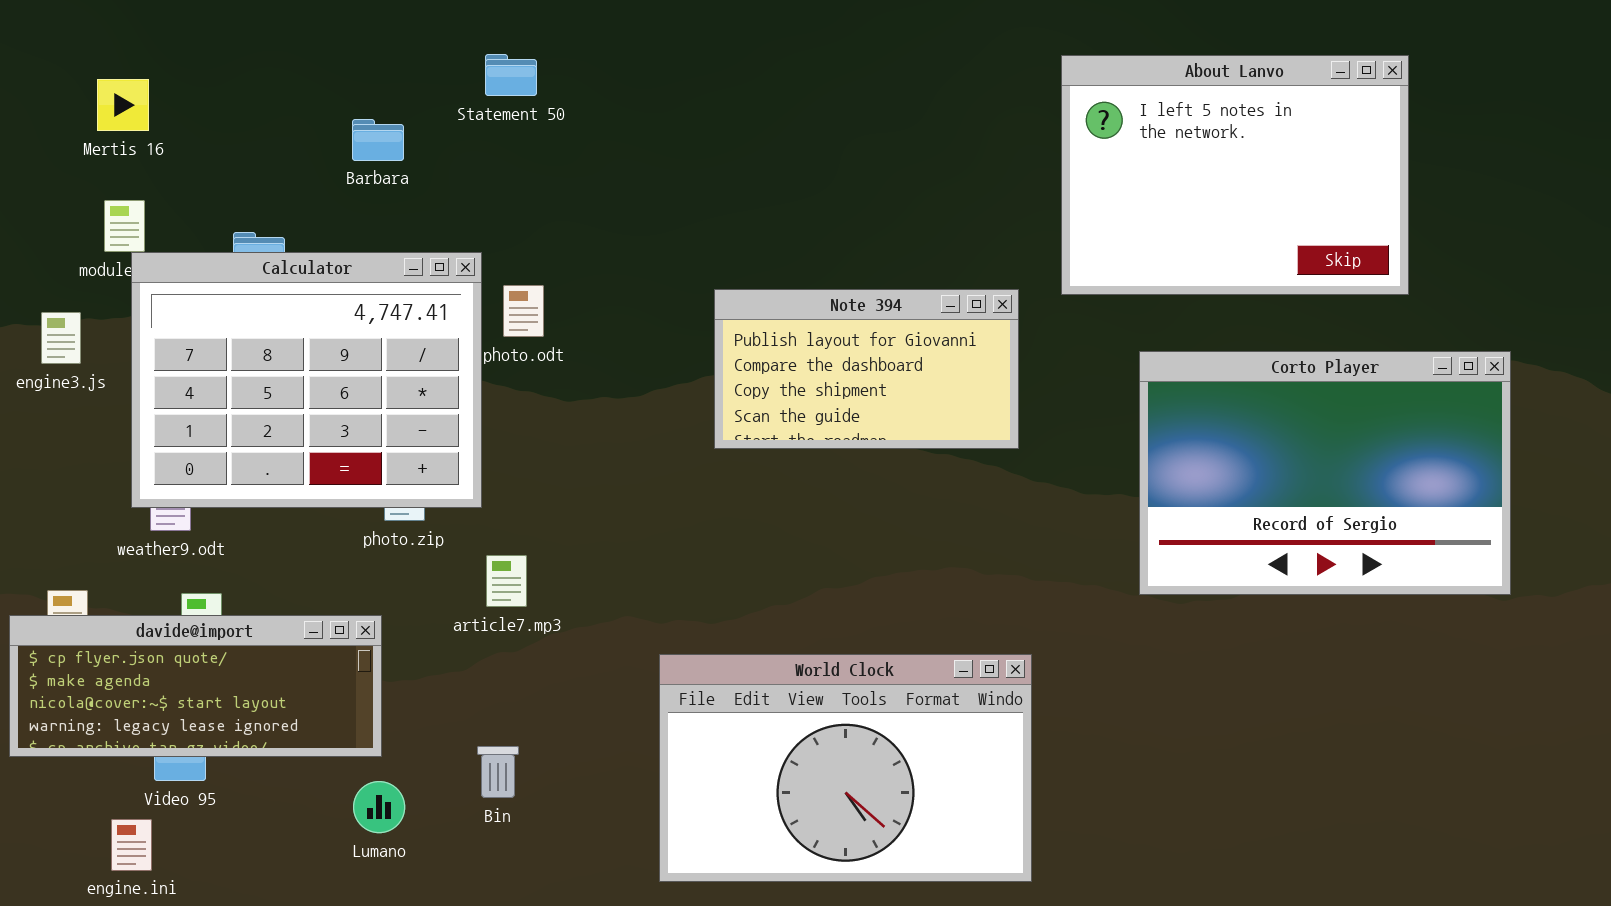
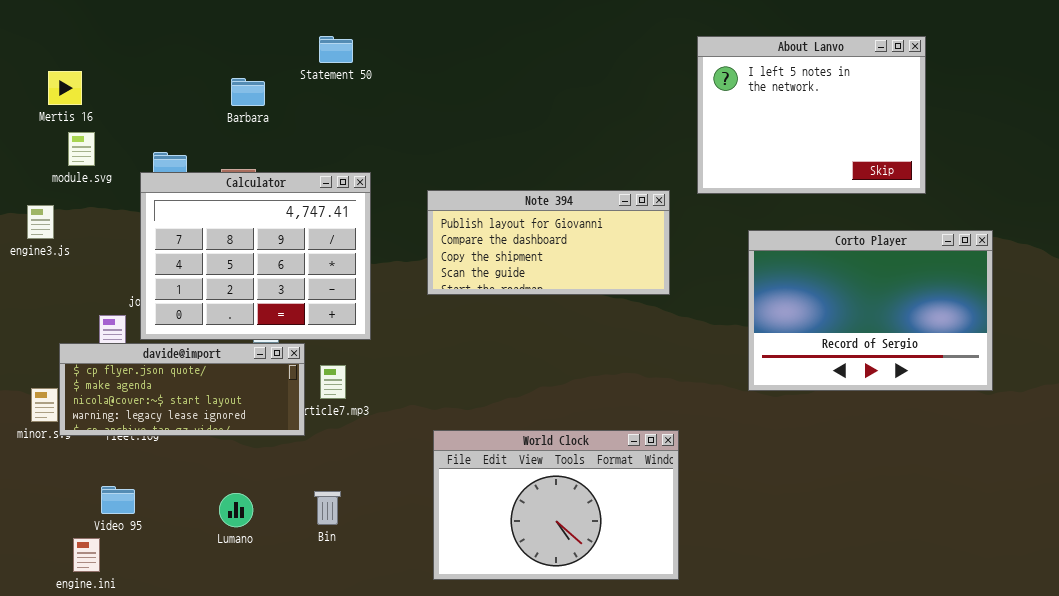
Mertis 16: [97,79,149,131] -> [48,71,82,105], moved
Calculator: [131,252,482,508] -> [140,172,371,340], moved
Note 394: [714,289,1019,449] -> [427,190,670,295], resized
davide@import: [9,615,382,757] -> [59,343,305,436], moved
Lumano: [353,781,405,833] -> [219,493,253,527], moved

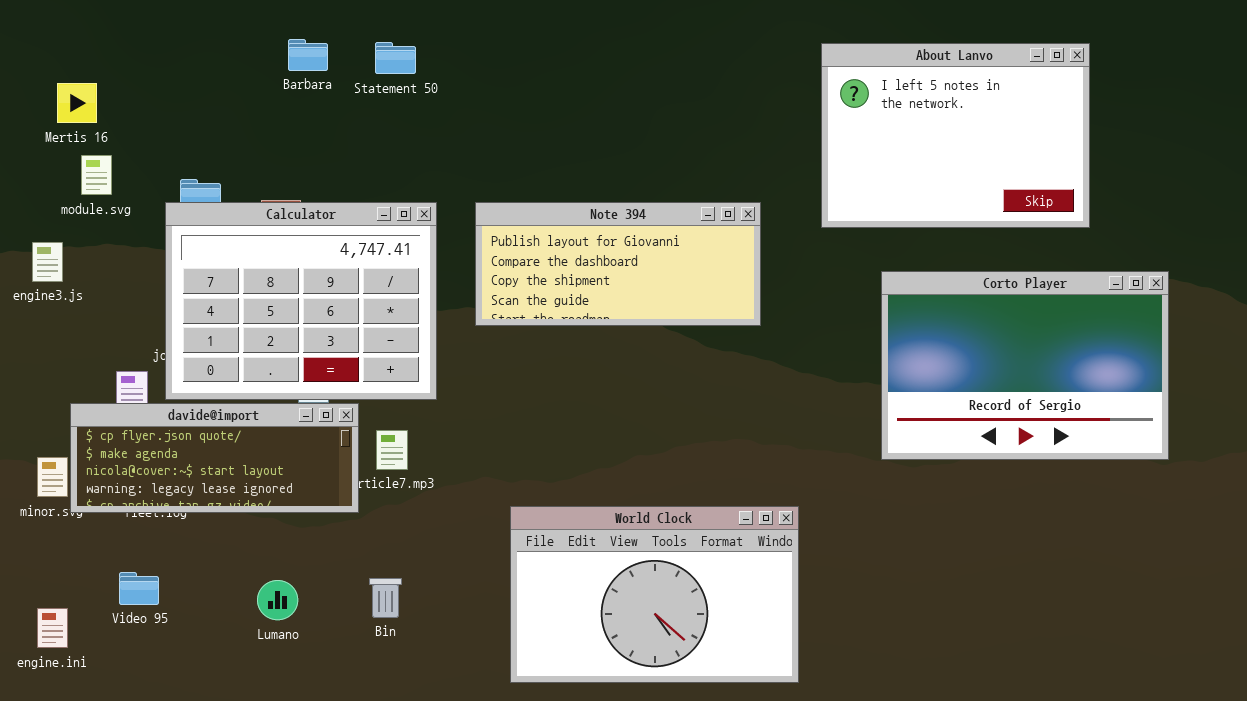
Barbara: [231,78,265,106] -> [288,39,328,71], moved
Note 394: [427,190,670,295] -> [475,202,761,326], moved
engine.ini: [73,538,100,572] -> [37,608,68,648], moved

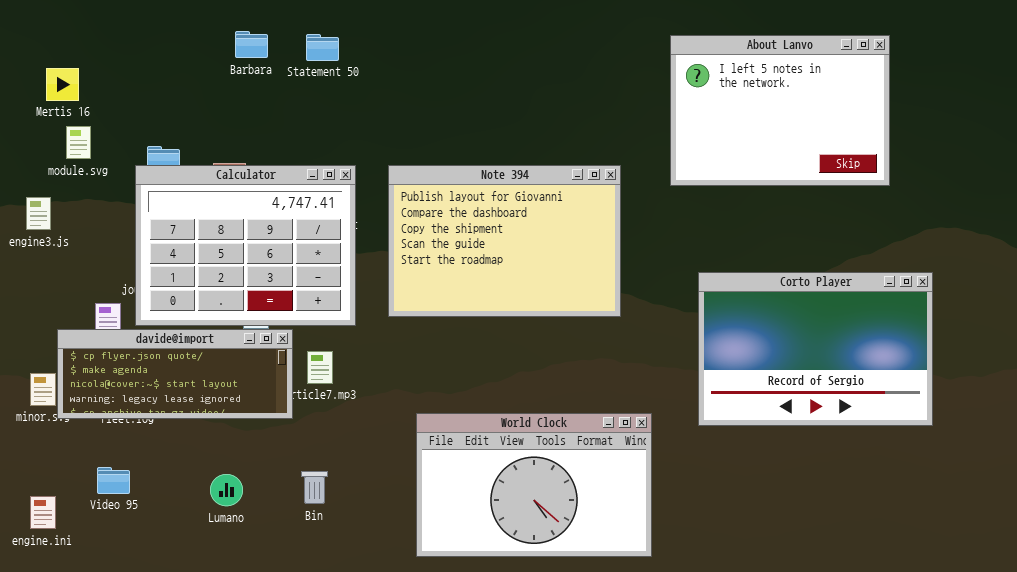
Note 394: [475,202,761,326] -> [388,165,621,317], resized
Corto Player: [881,271,1169,460] -> [698,272,933,426], moved

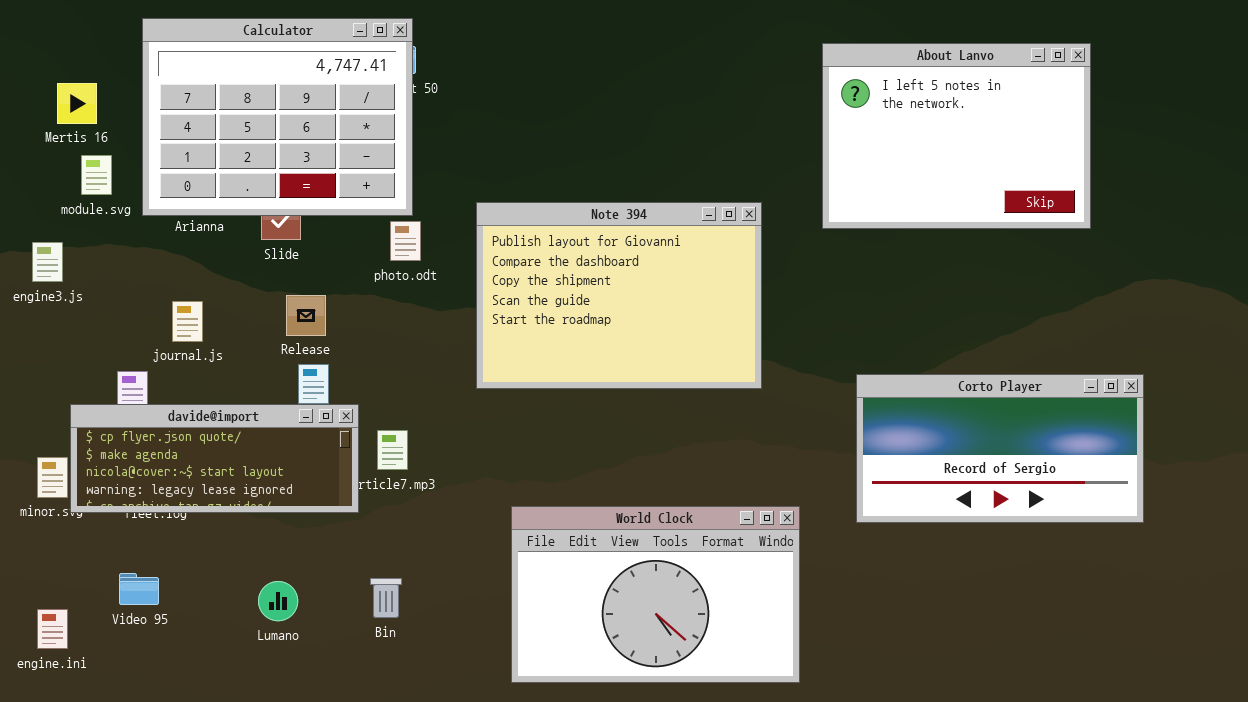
Calculator: [135,165,356,326] -> [142,18,413,216], moved
Corto Player: [698,272,933,426] -> [856,374,1144,523], resized

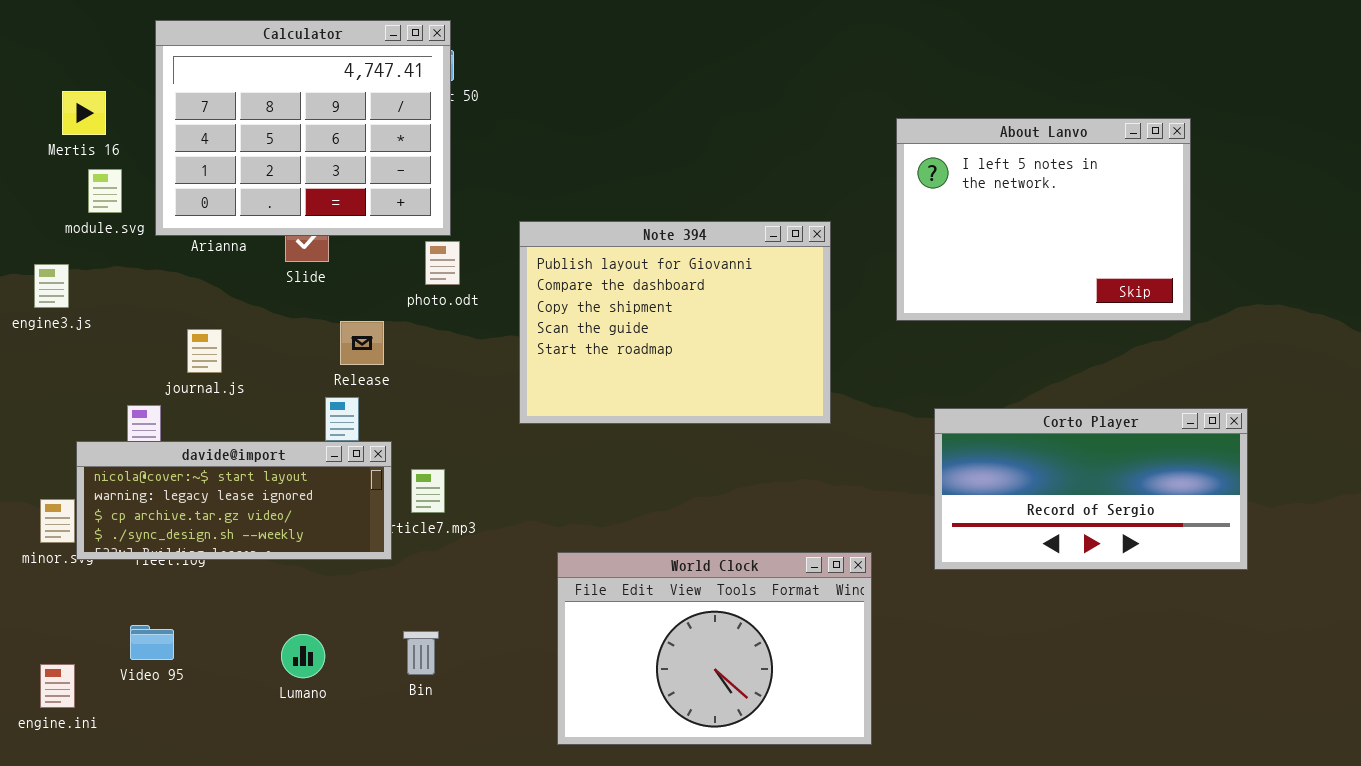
About Lanvo: [822,43,1091,229] -> [896,118,1191,321], moved
Release: [286,295,326,336] -> [340,321,384,365], moved
davide@import: [70,404,359,513] -> [76,441,392,560], scrolled down 2 rows

